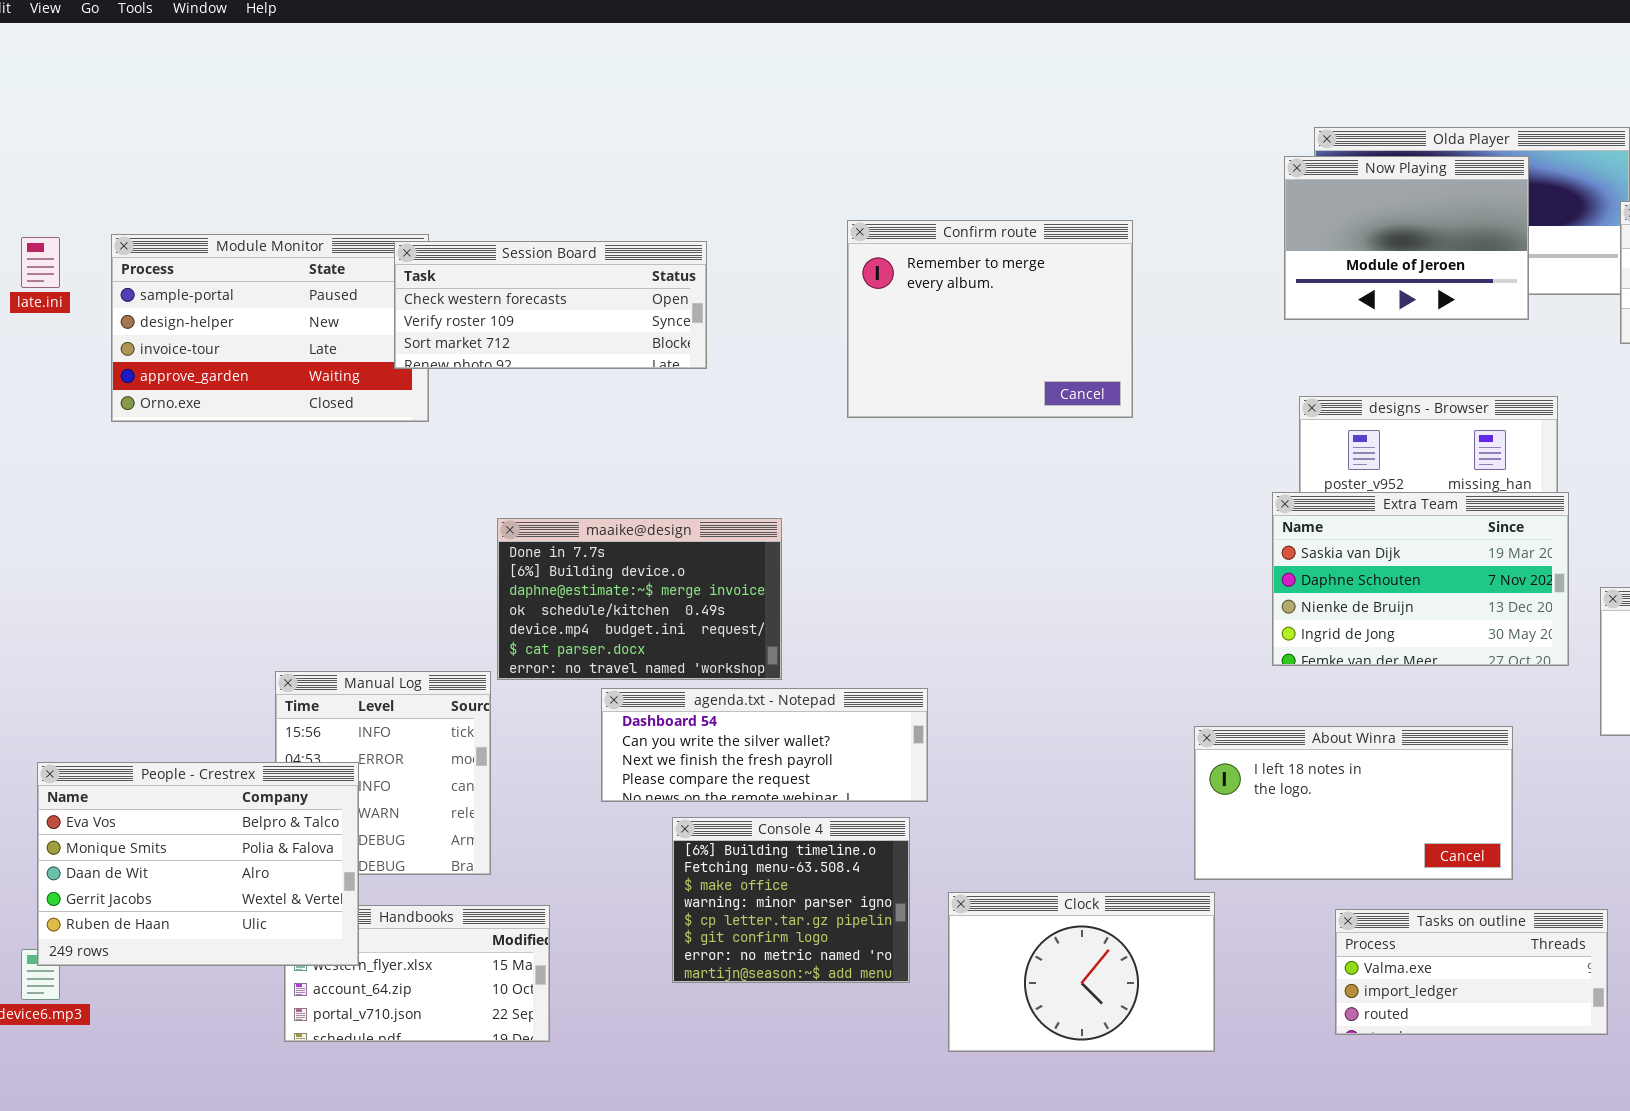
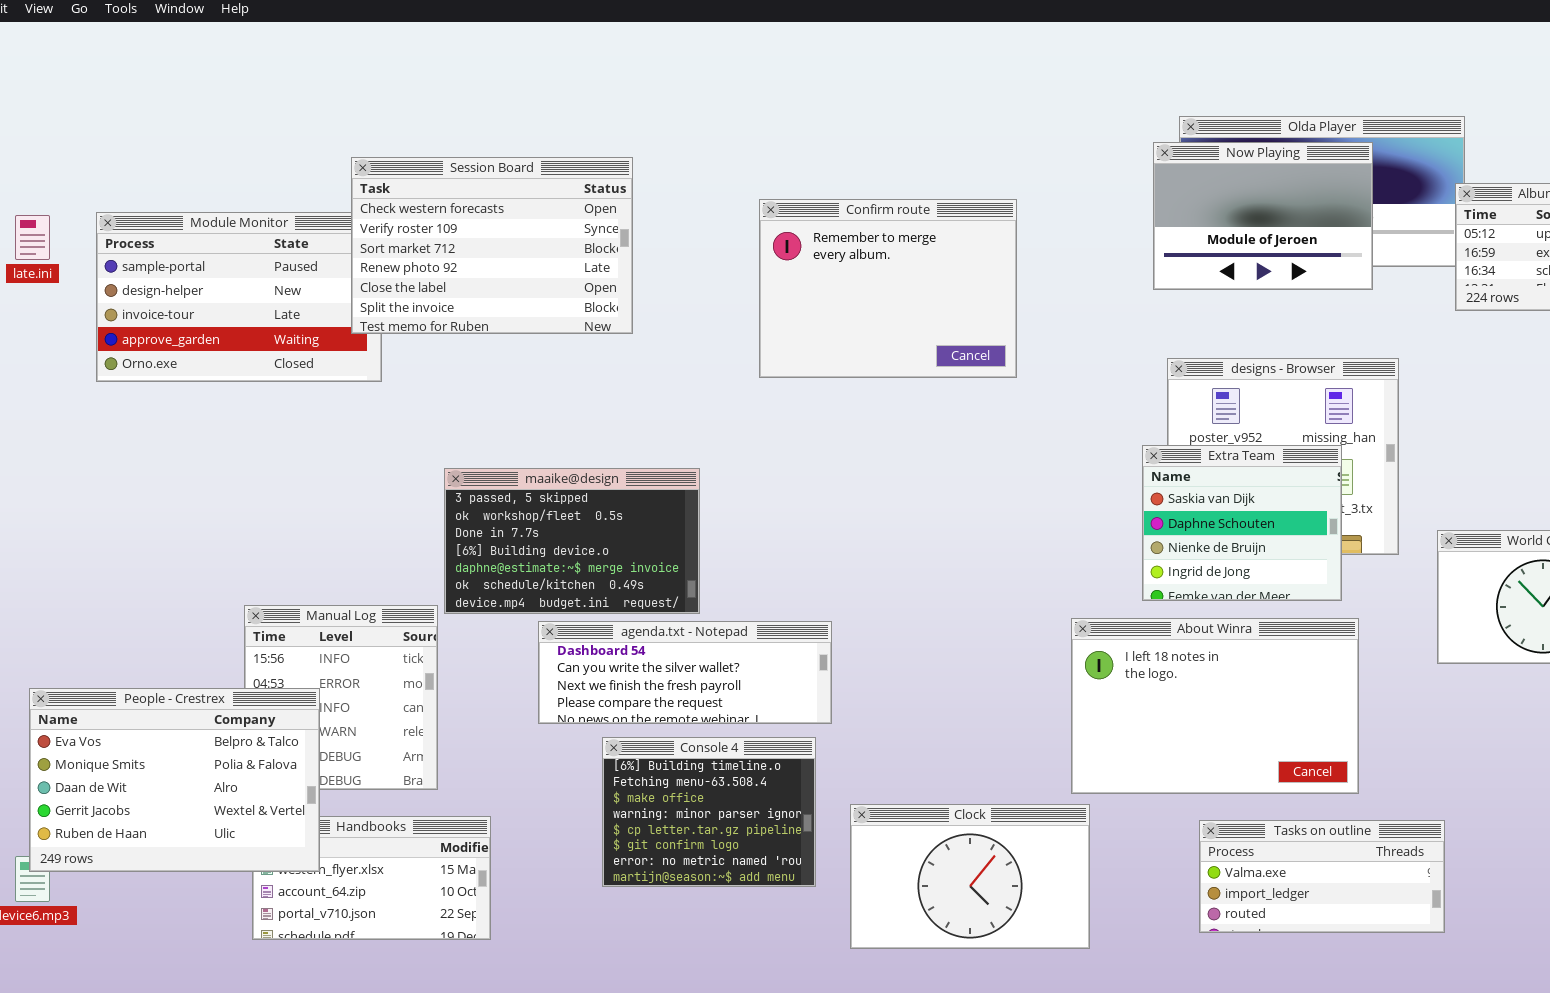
Session Board: [394,241,707,369] -> [351,157,633,334], resized
Extra Team: [1272,492,1569,666] -> [1142,445,1342,601], resized
maaike@design: [497,518,782,680] -> [444,468,700,614], scrolled up 2 rows
About Winra: [1194,726,1513,880] -> [1071,618,1359,794], resized

